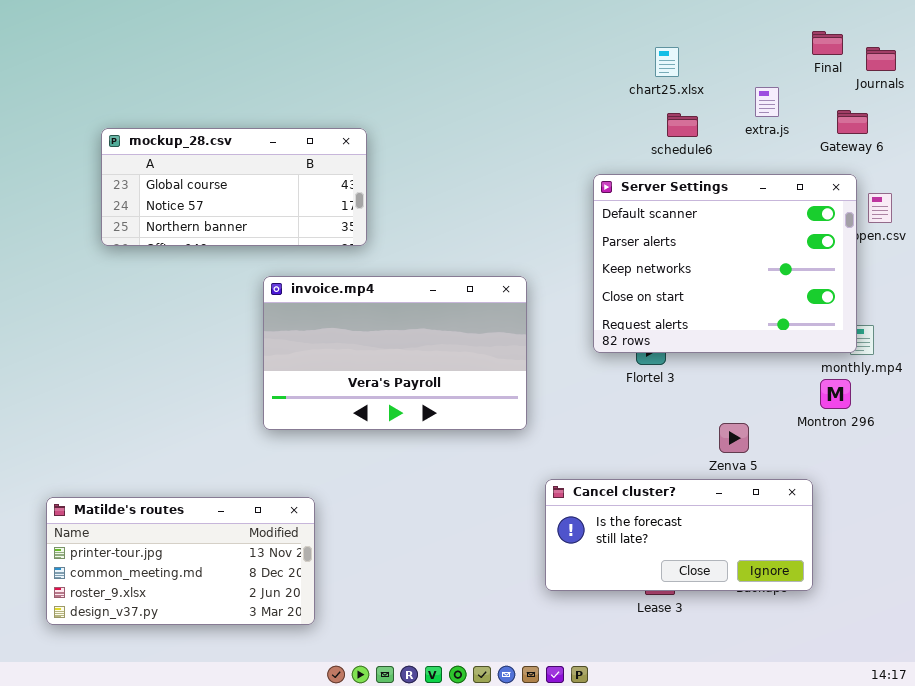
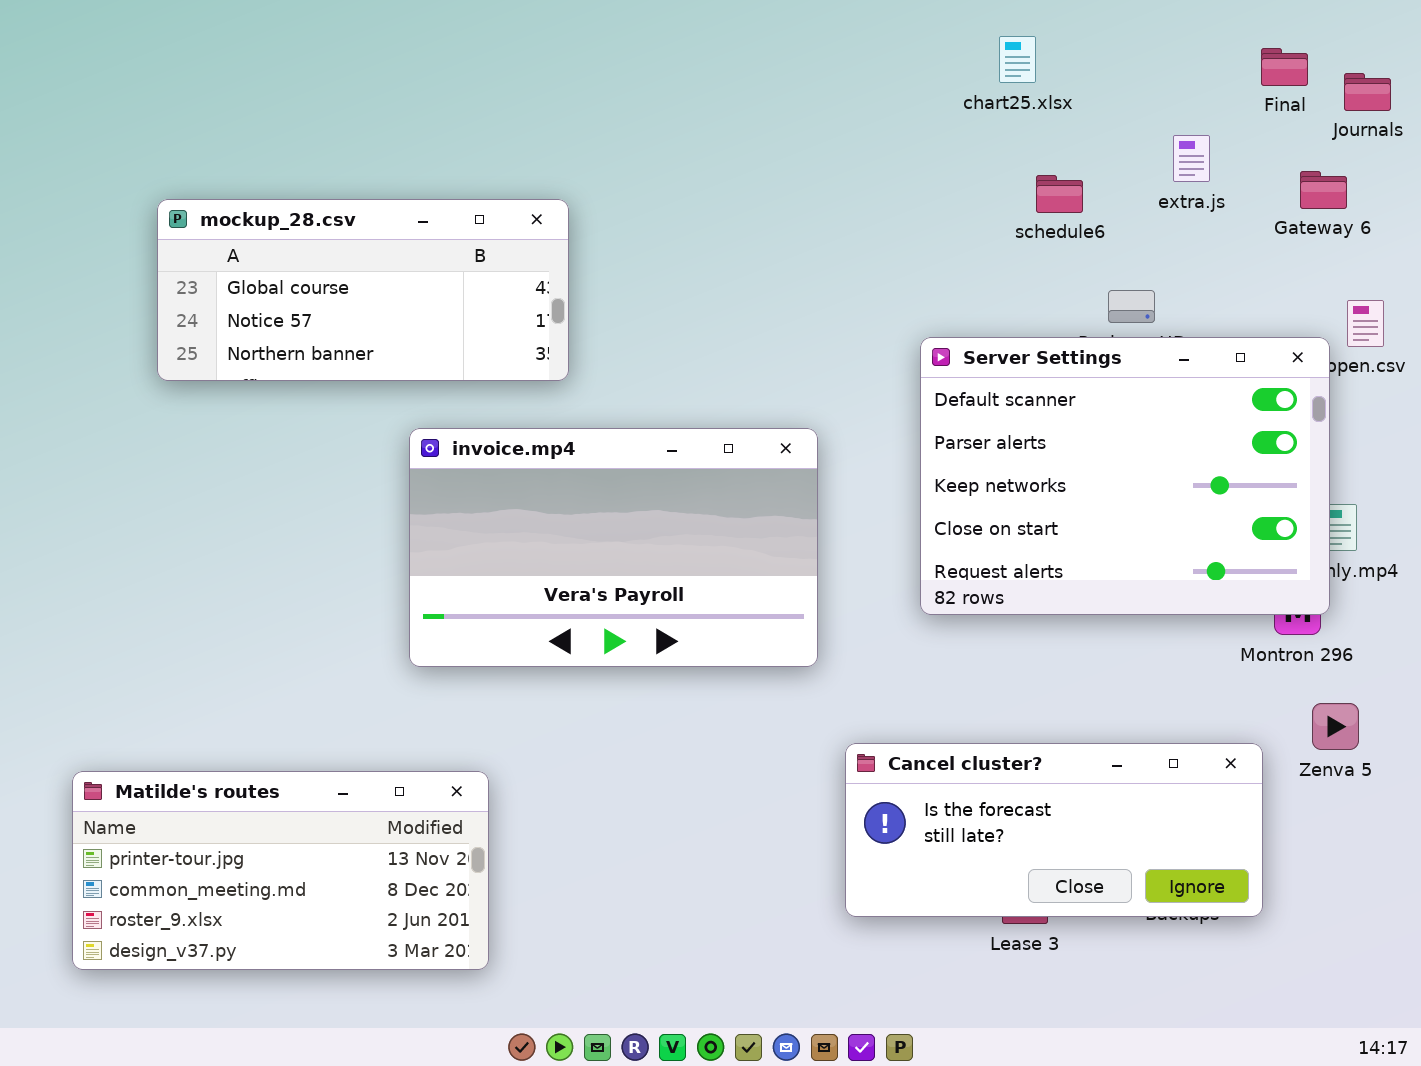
chart25.xlsx: [655,47,679,77] -> [999,36,1036,83], moved
Server Settings: [593,174,857,353] -> [920,337,1330,615], moved
Zenva 5: [719,423,749,453] -> [1312,703,1359,750], moved

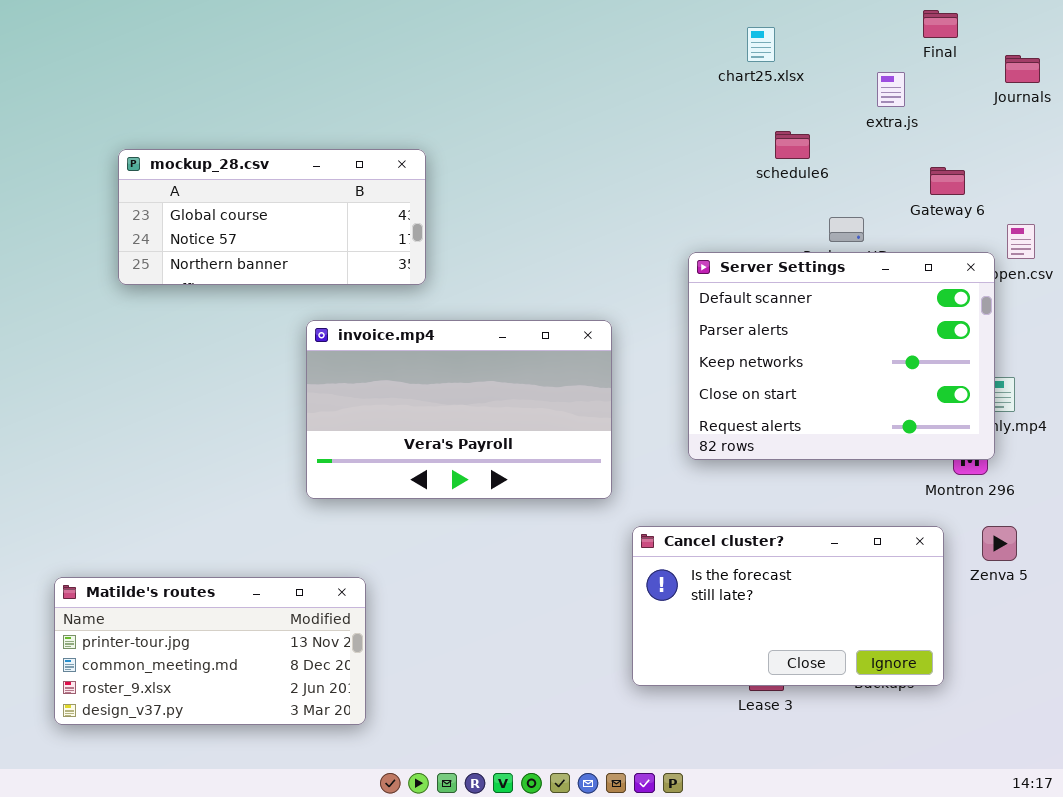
Final: [1261,48,1308,86] -> [923,10,958,38], moved
extra.js: [1173,135,1210,182] -> [877,72,905,107], moved
Gateway 6: [1300,171,1347,209] -> [930,167,965,195], moved
Cancel cluster?: [845,743,1263,917] -> [632,526,944,686], resized

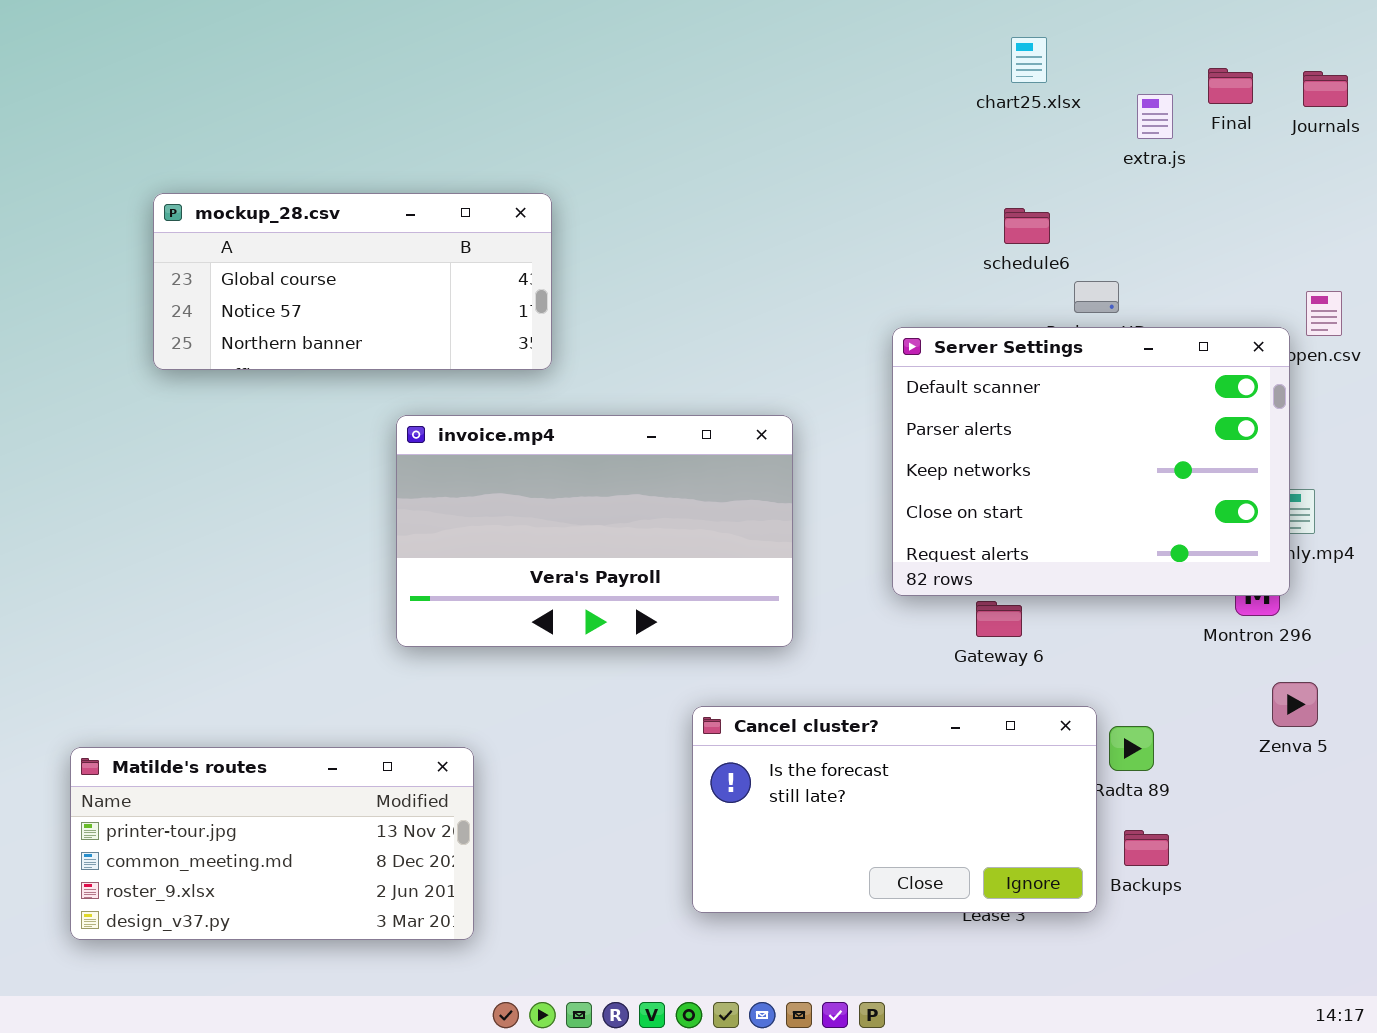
Final: [923,10,958,38] -> [1208,68,1253,104], moved
chart25.xlsx: [747,27,775,62] -> [1011,37,1047,83], moved
schedule6: [775,131,810,159] -> [1004,208,1050,244], moved
Gateway 6: [930,167,965,195] -> [976,601,1022,637], moved
Cancel cluster?: [632,526,944,686] -> [692,706,1097,913], moved

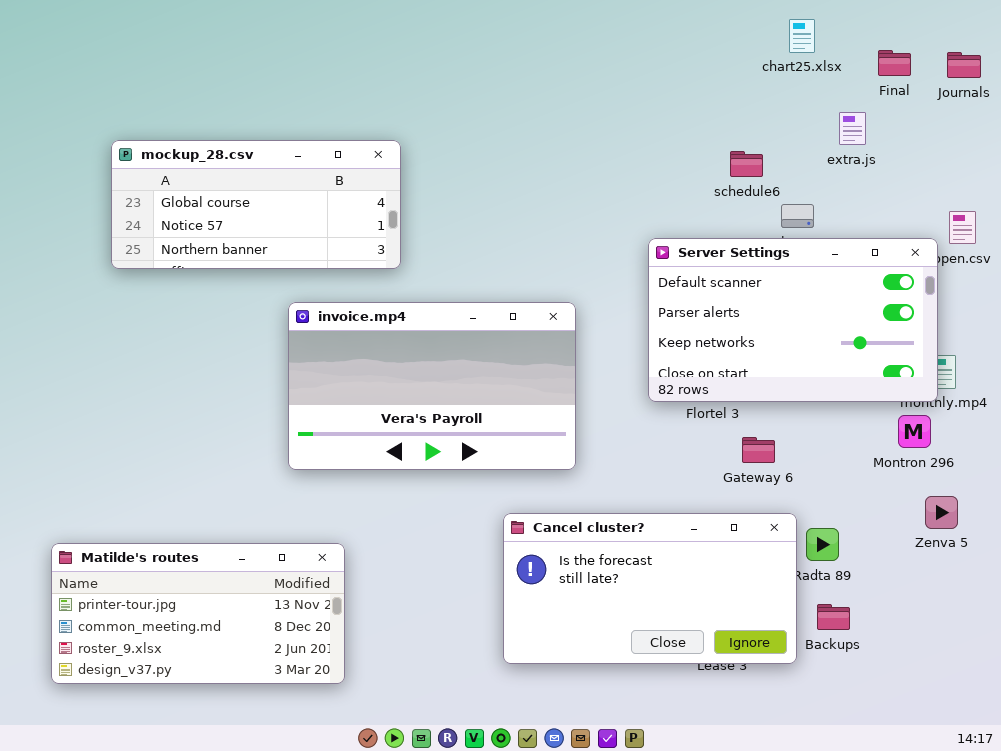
chart25.xlsx: [1011,37,1047,83] -> [789,19,815,53], moved
extra.js: [1137,94,1173,139] -> [839,112,866,145], moved
Server Settings: [892,327,1290,596] -> [648,238,938,402], resized
Gateway 6: [976,601,1022,637] -> [742,437,775,463], moved

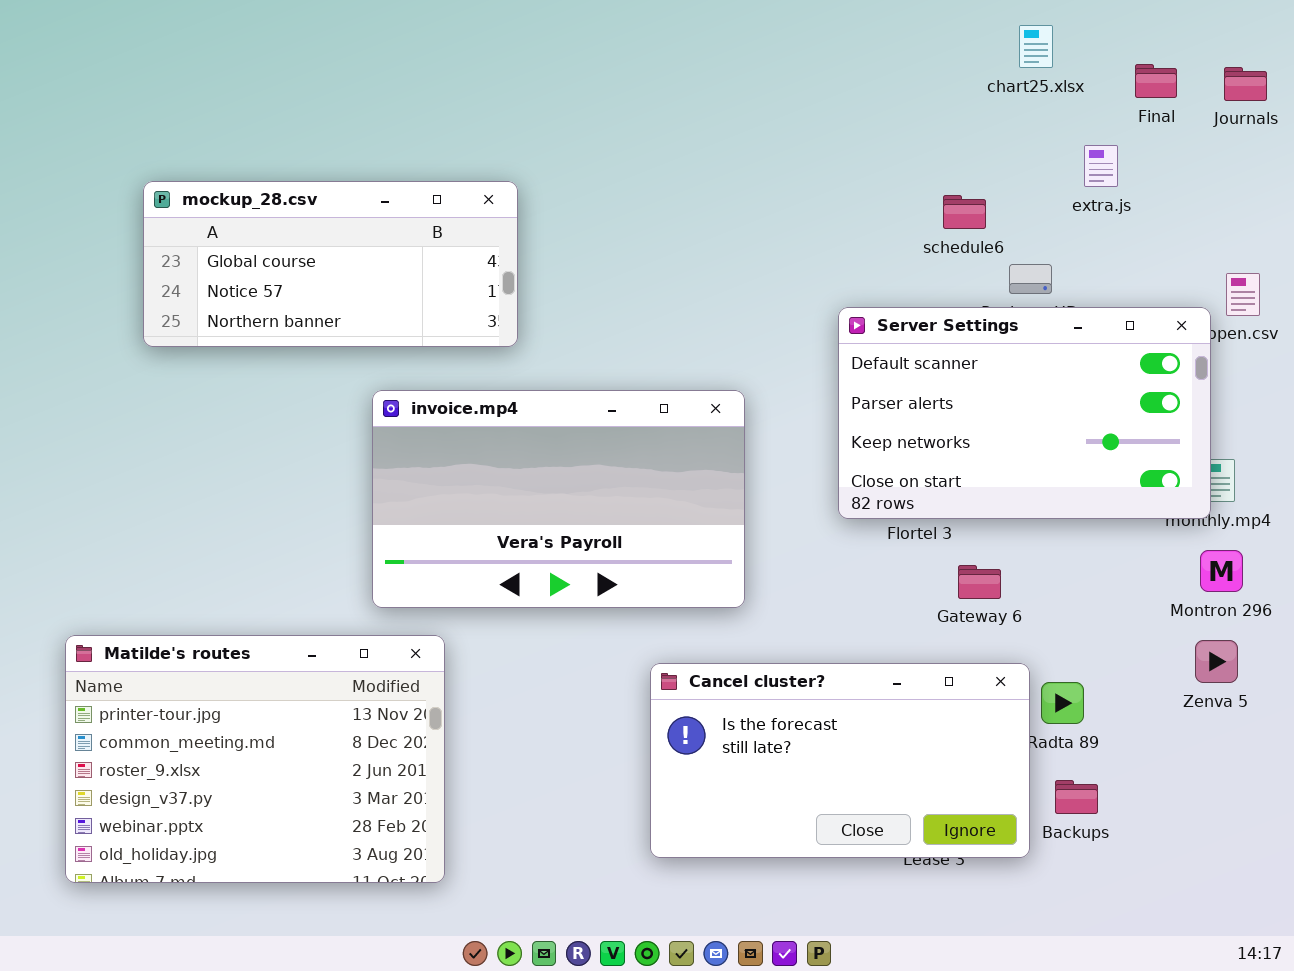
Montron 296: [898,415,931,448] -> [1200,550,1243,592], moved
Matilde's routes: [51,543,345,684] -> [65,635,445,883], resized

